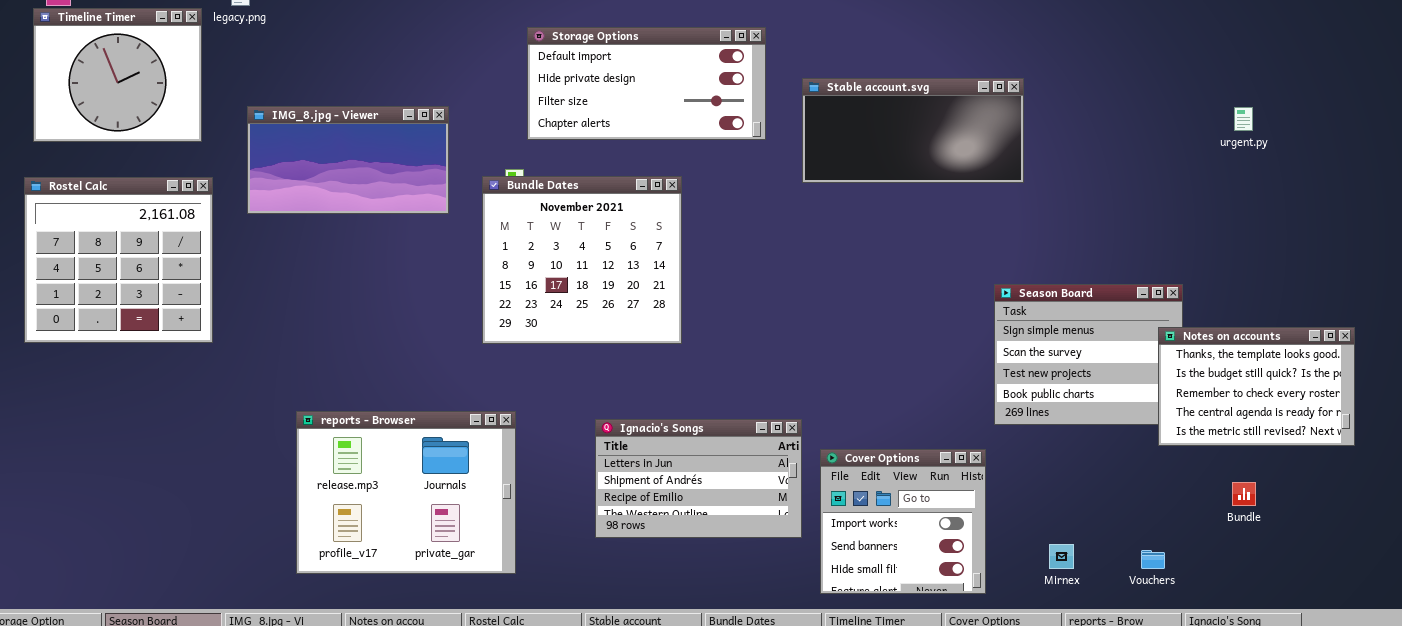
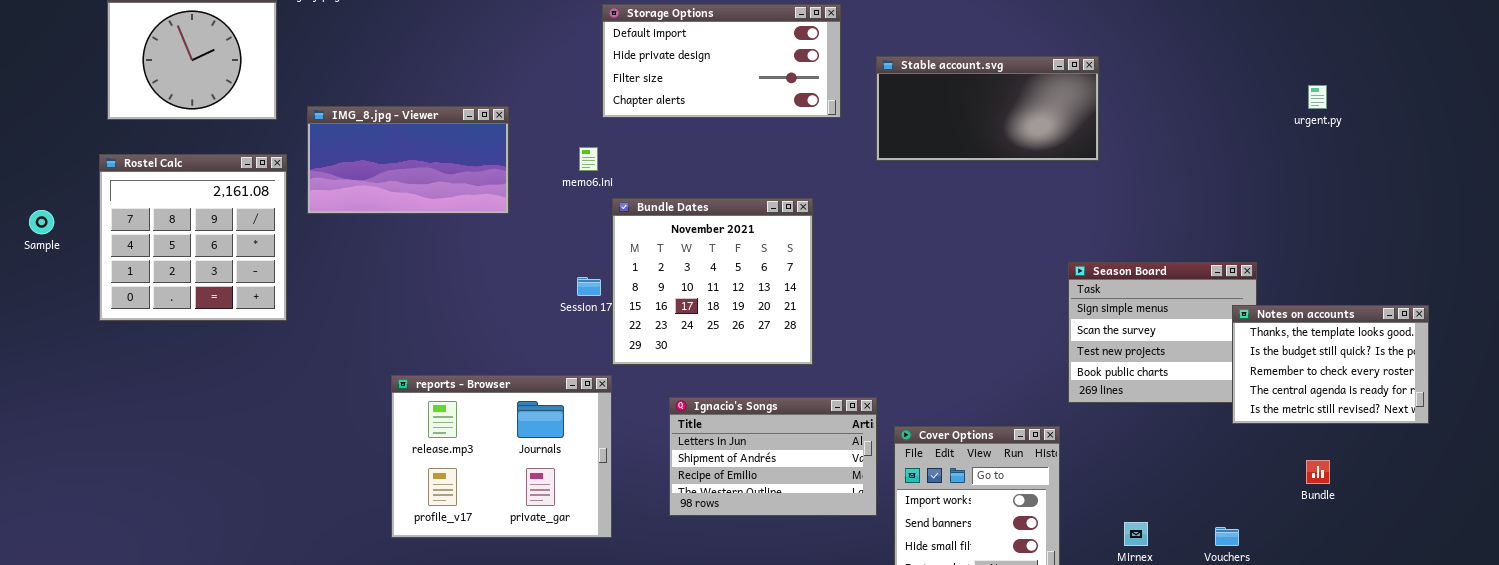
IMG_8.jpg - Viewer: [247,106,449,214] -> [307,106,509,214], moved
Bundle Dates: [482,176,682,344] -> [612,198,813,365], moved
reports - Browser: [296,411,516,574] -> [391,375,612,538], moved

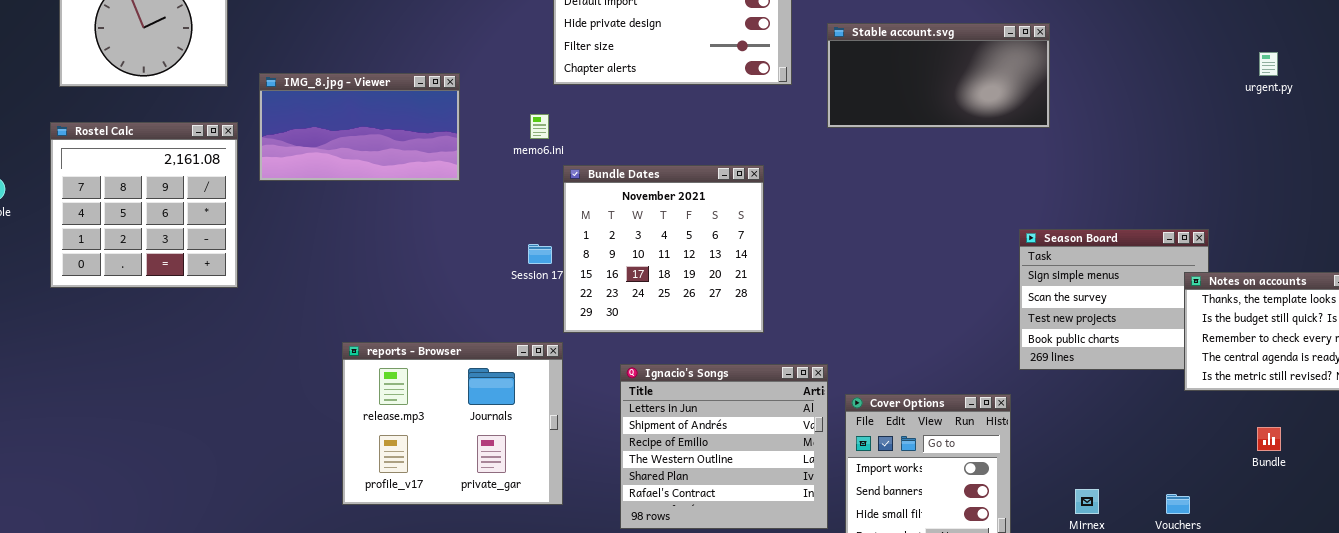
Ignacio's Songs: [669,397,877,516] -> [620,364,828,529], resized

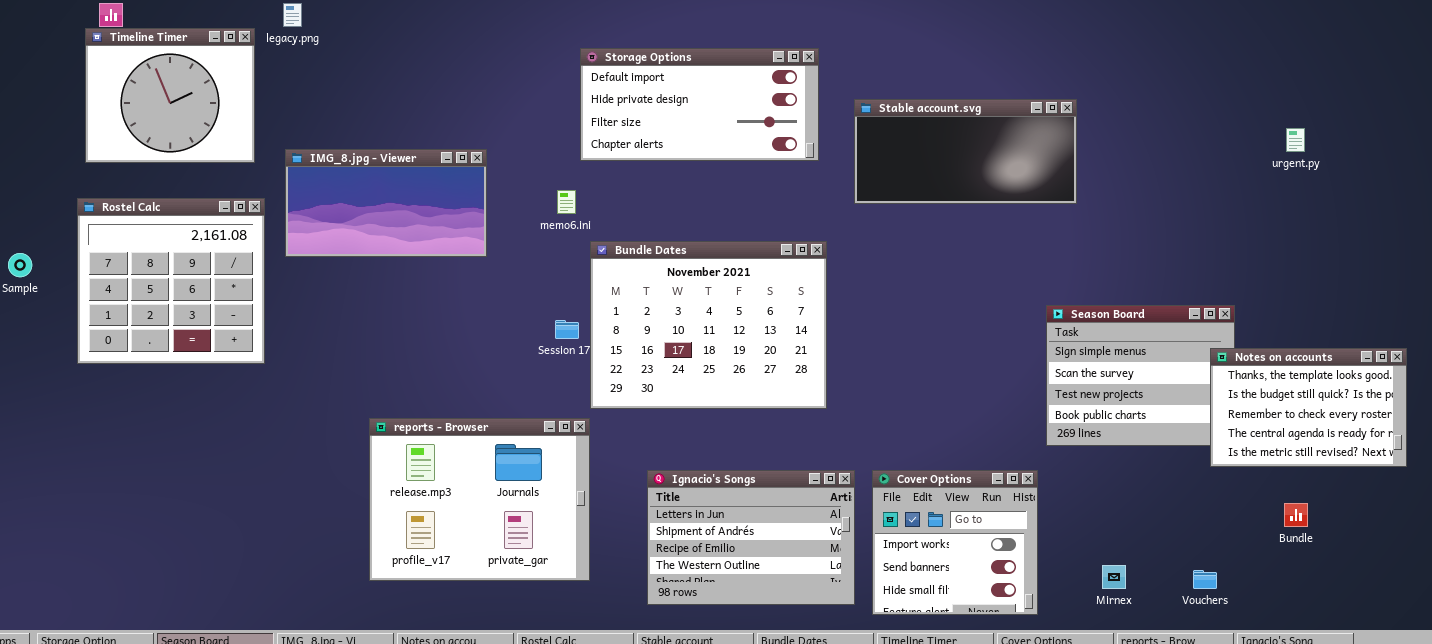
Bundle Dates: [563,165,764,333] -> [590,241,827,409], resized
Ignacio's Songs: [620,364,828,529] -> [647,470,855,605], resized

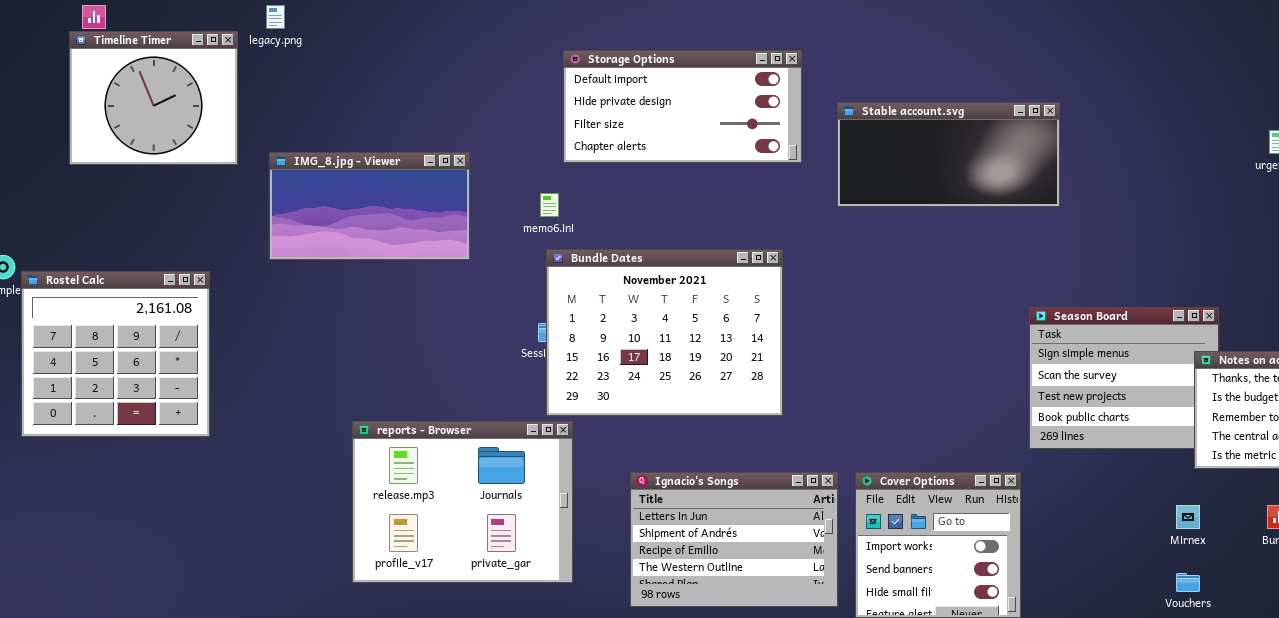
Rostel Calc: [77,198,265,364] -> [21,271,210,437], moved
Bundle Dates: [590,241,827,409] -> [546,249,783,416], moved
Mirnex: [1102,565,1126,589] -> [1176,505,1200,529], moved

